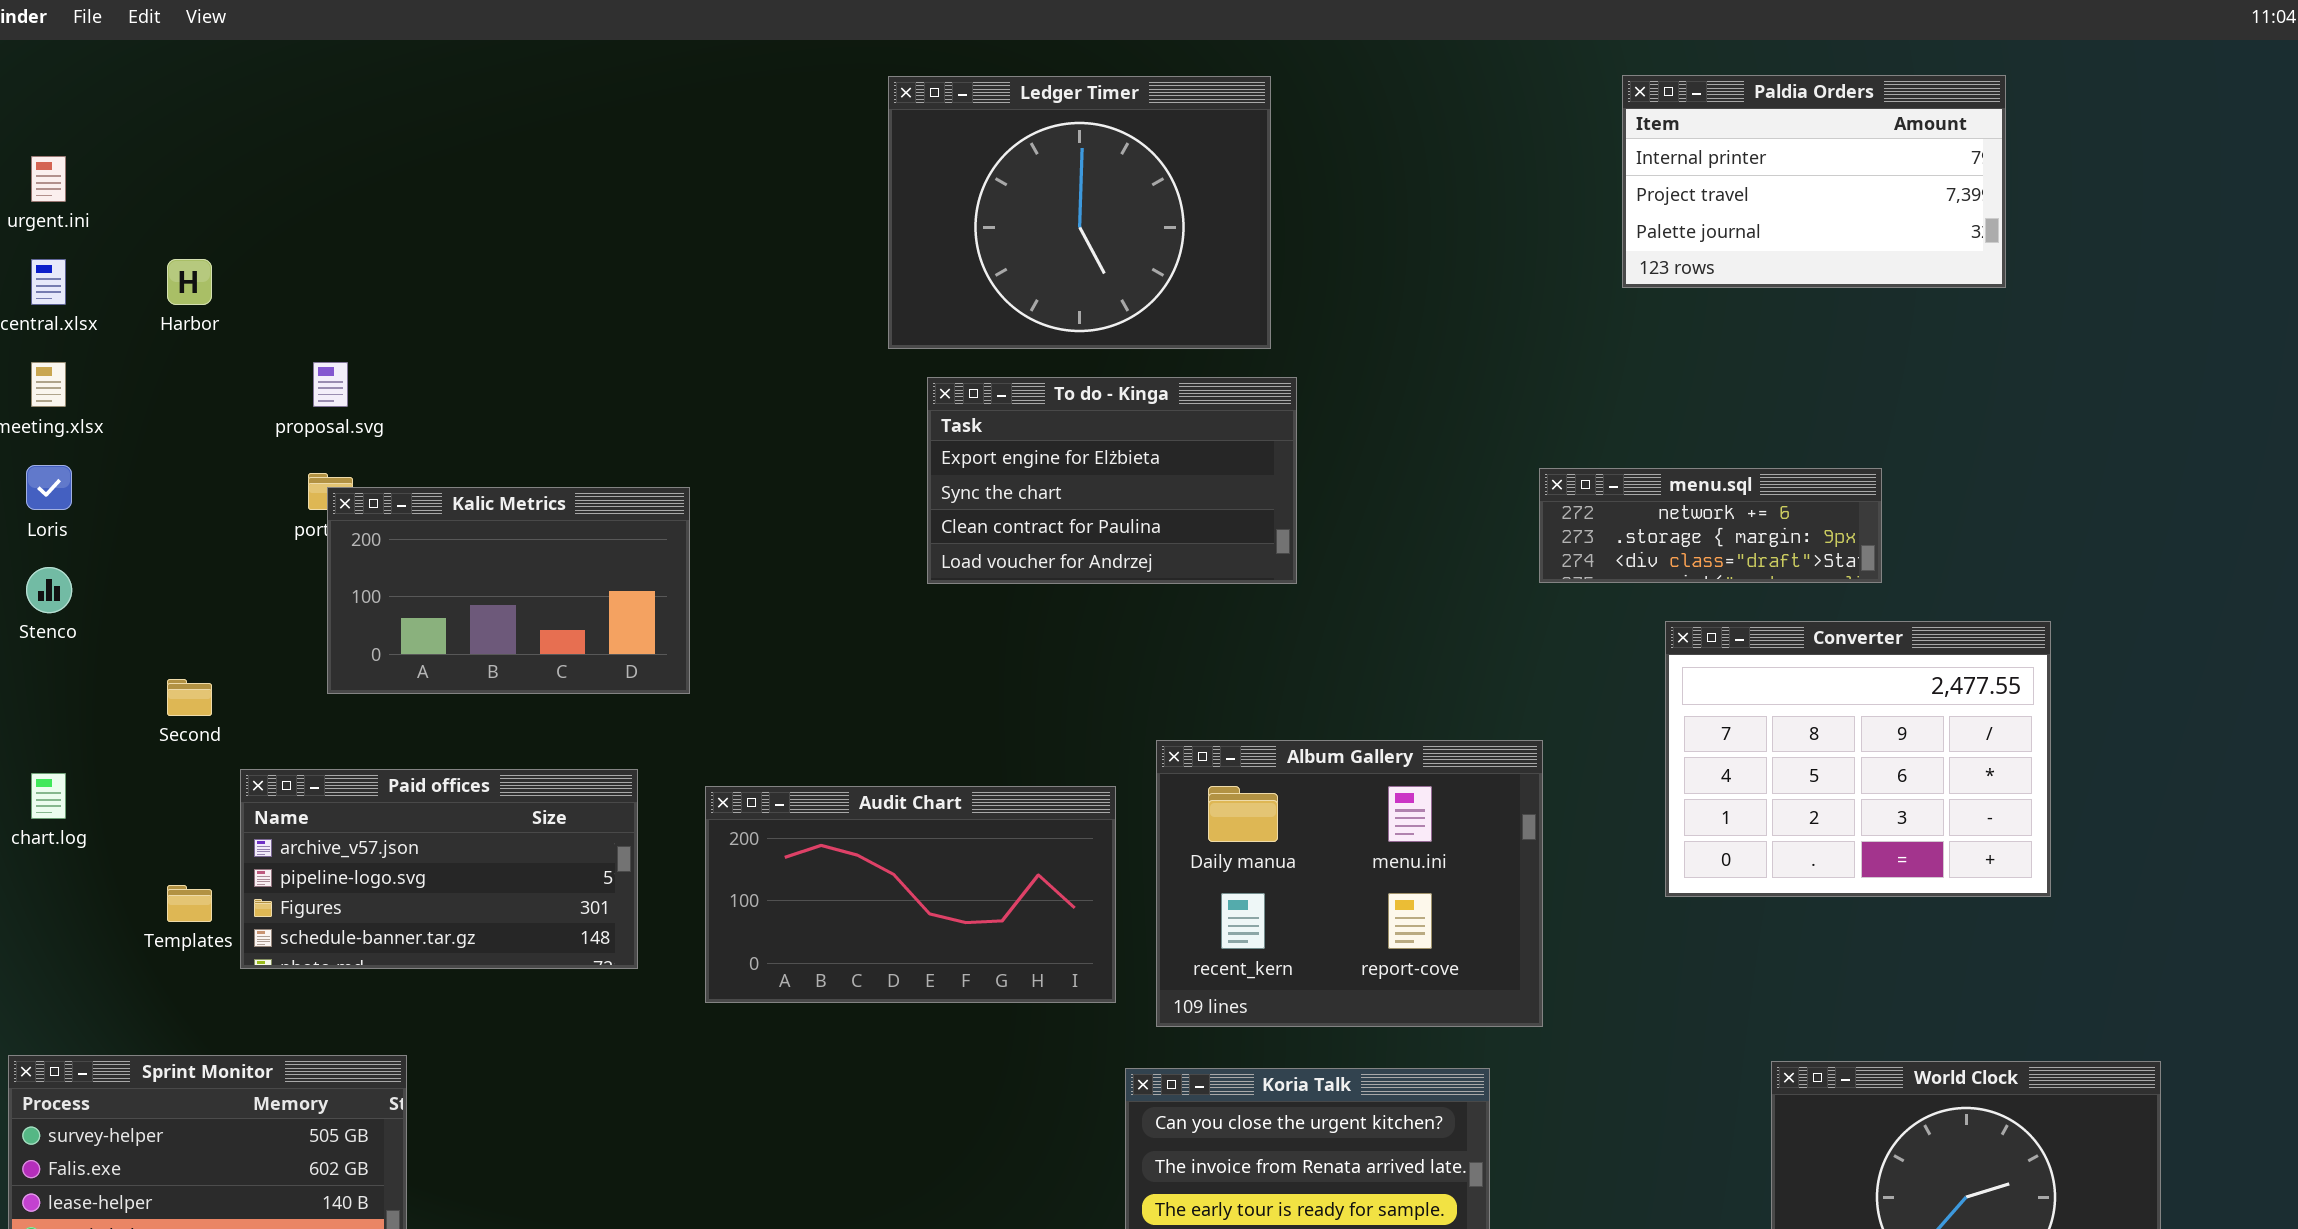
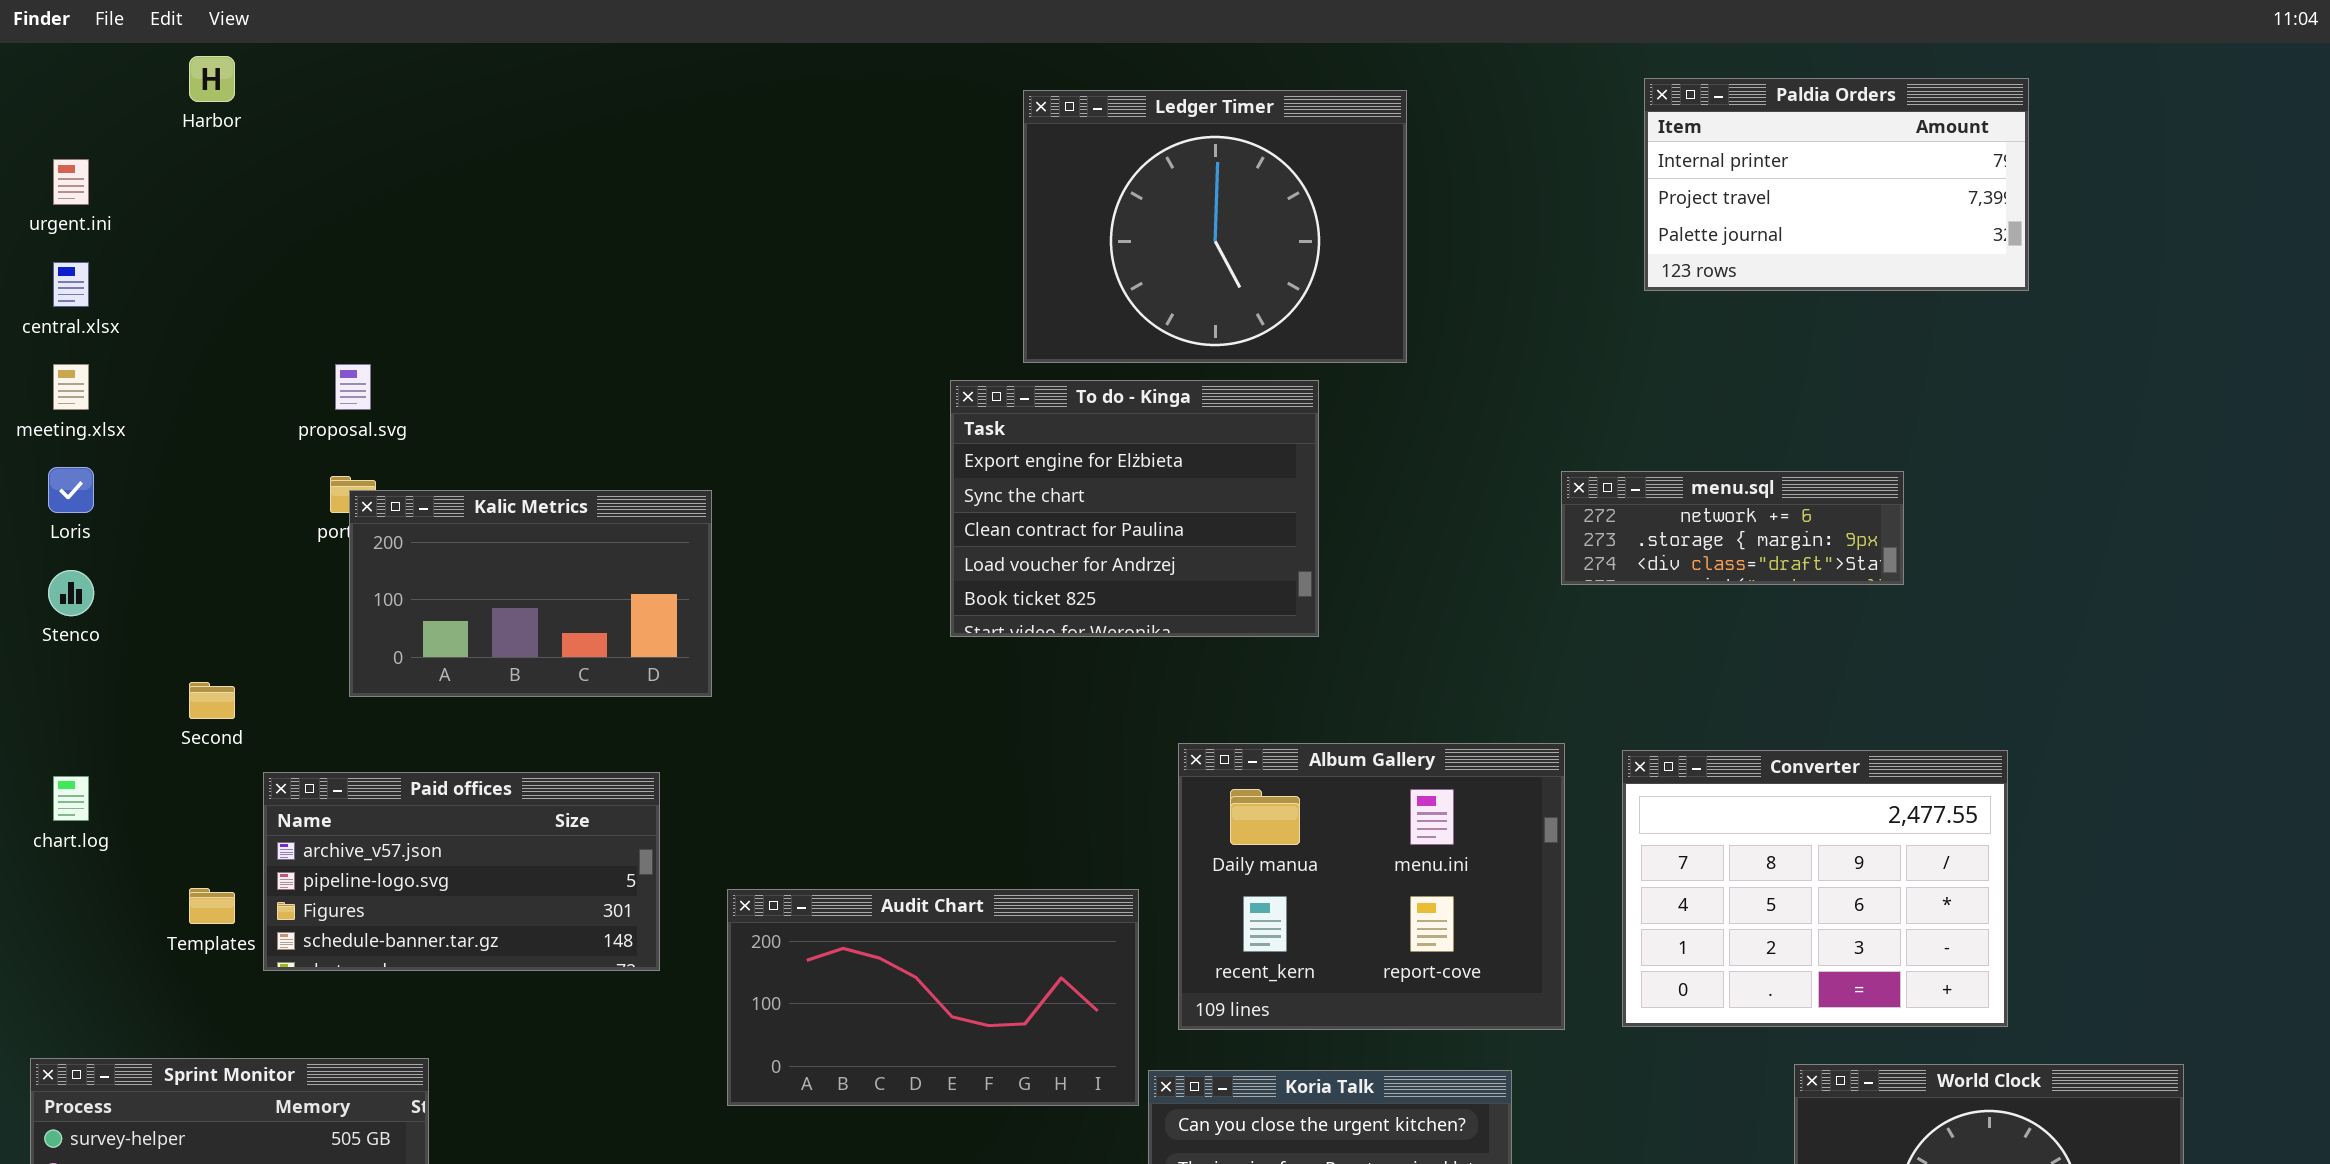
Ledger Timer: [888,76,1271,349] -> [1023,90,1407,363], moved
Harbor: [167,259,212,305] -> [189,56,235,102], moved
To do - Kinga: [927,377,1297,584] -> [950,380,1319,637], resized
Converter: [1665,621,2051,897] -> [1622,750,2008,1027], moved
Audit Chart: [705,786,1116,1003] -> [727,889,1139,1106], moved

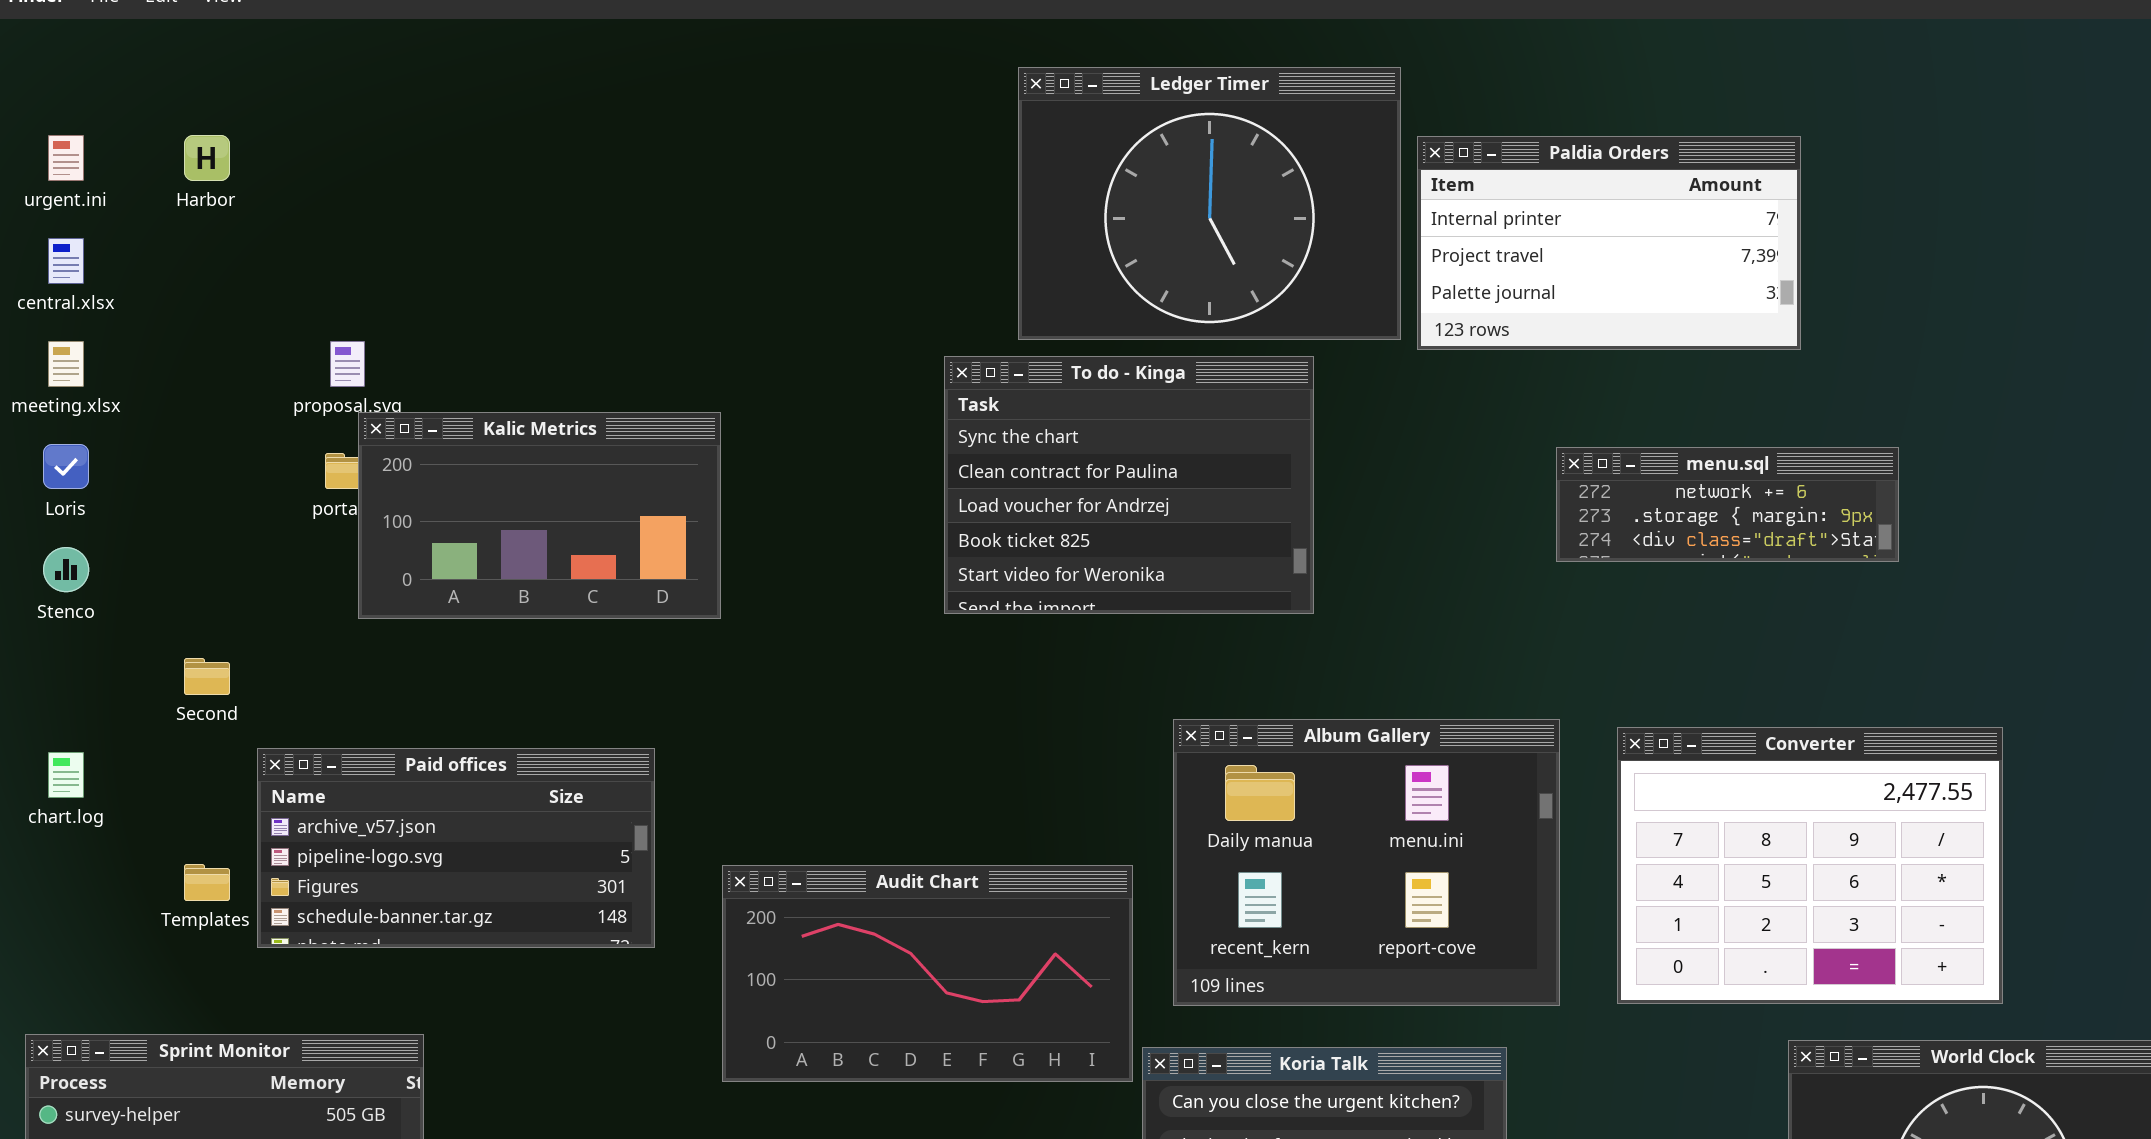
Harbor: [189,56,235,102] -> [184,135,230,181], moved
Paldia Orders: [1644,78,2029,291] -> [1417,136,1801,350], moved
To do - Kinga: [950,380,1319,637] -> [944,356,1314,614], scrolled down 1 row
Kalic Metrics: [349,490,712,697] -> [358,412,721,619], moved

